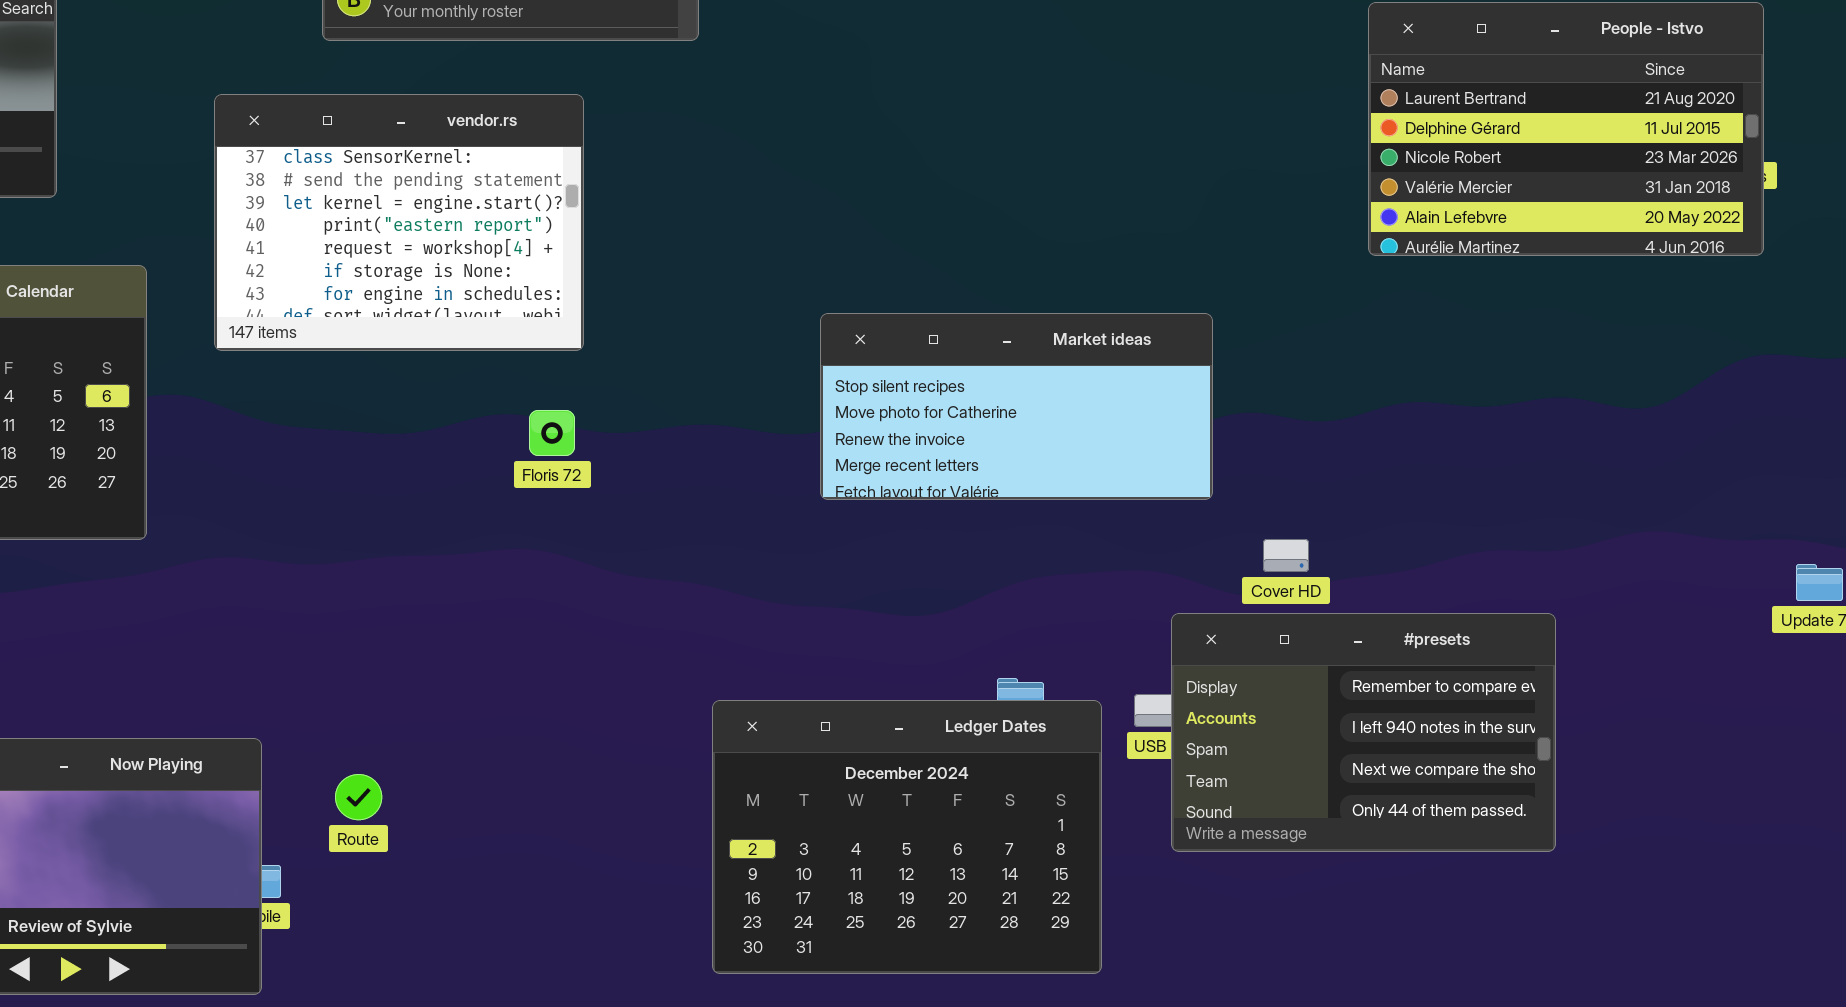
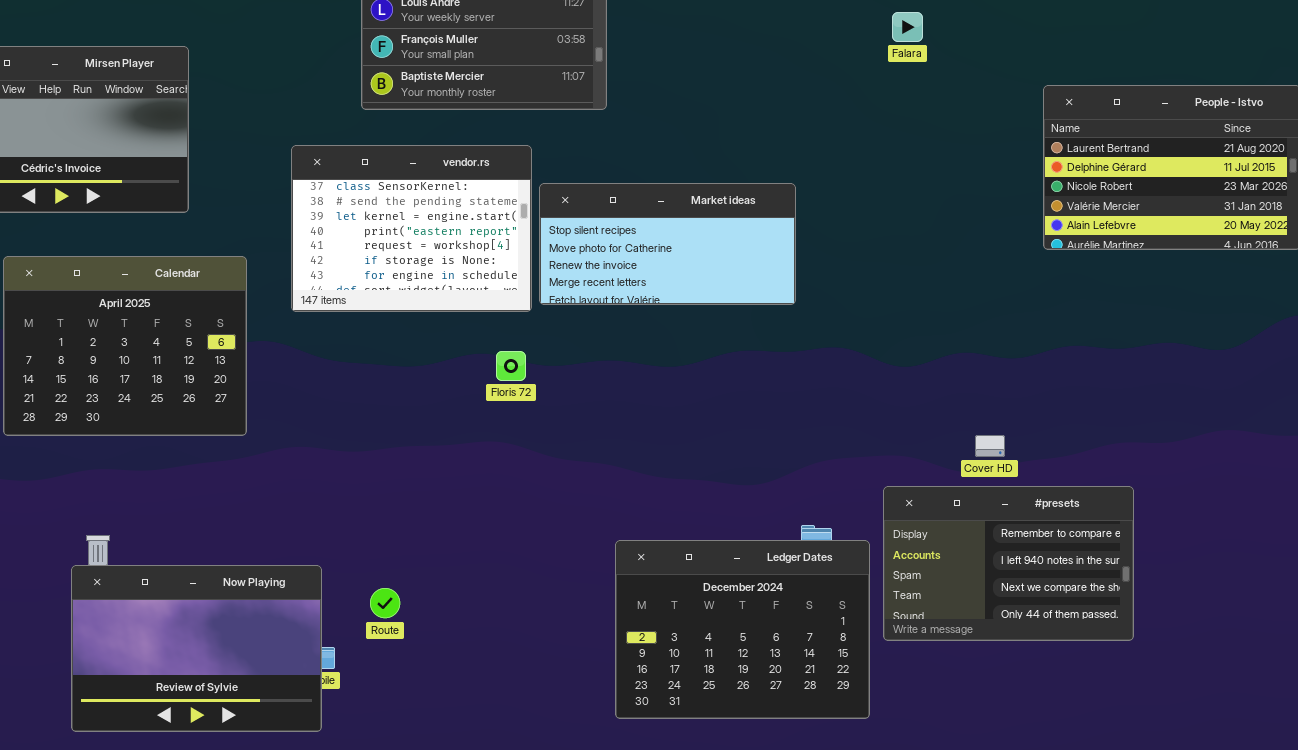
Market ideas: [820,313,1213,500] -> [539,183,796,305], moved
#presets: [1171,613,1556,852] -> [883,486,1134,641], moved

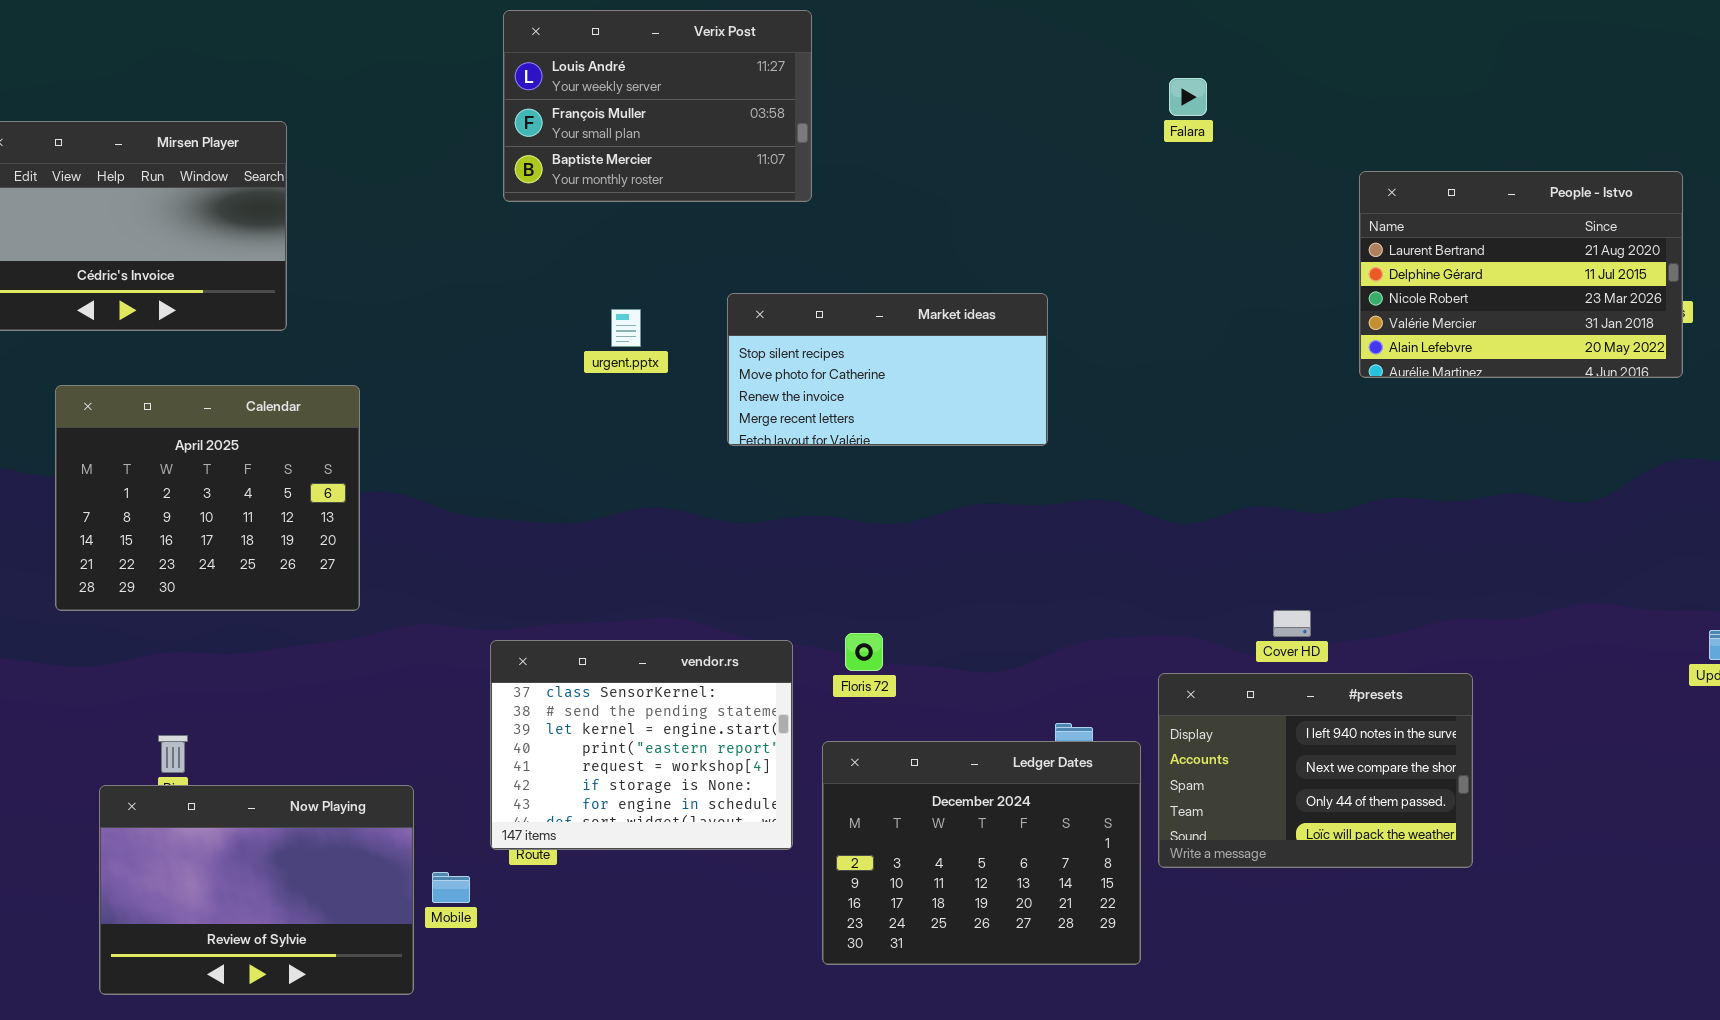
vendor.rs: [291,145,532,312] -> [490,640,793,850], moved
Floris 72: [496,351,526,381] -> [845,633,883,671], moved
#presets: [883,486,1134,641] -> [1158,673,1473,868], scrolled down 1 row
Now Playing: [71,565,322,732] -> [99,785,414,995], moved

